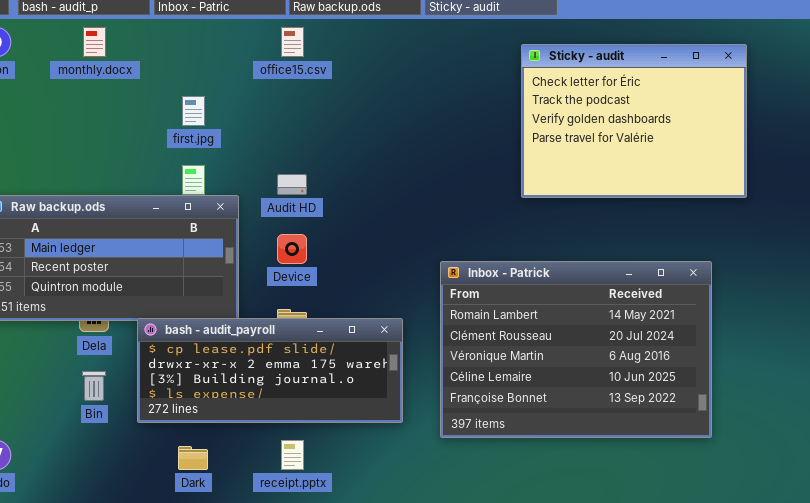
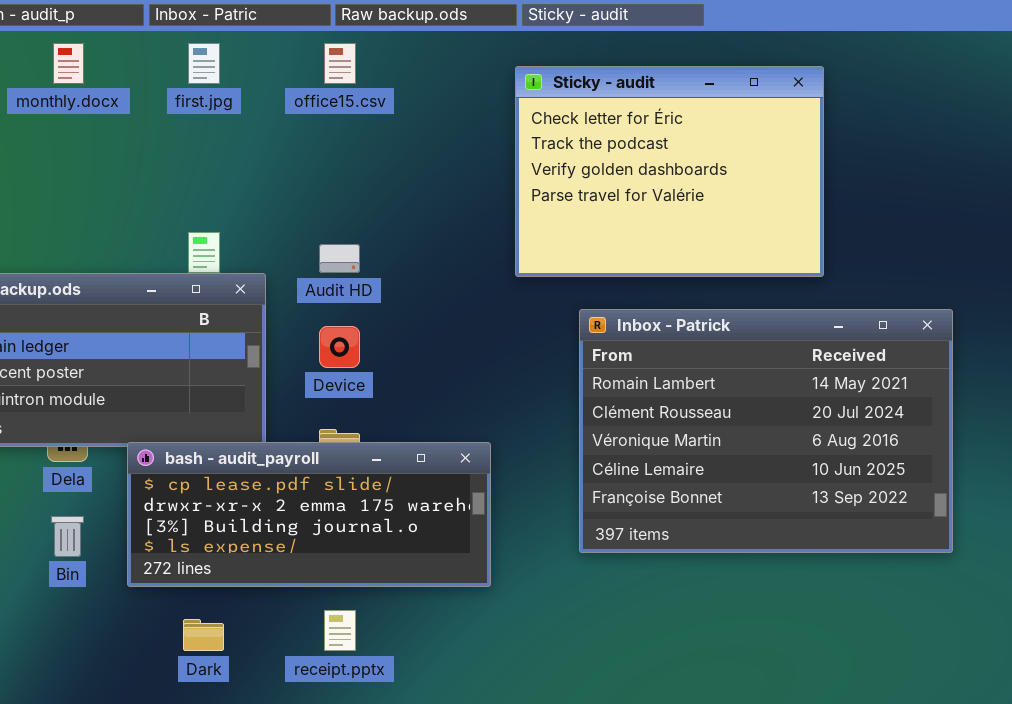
Sticky - audit: [521,44,747,198] -> [515,66,824,277], moved
first.jpg: [182,96,205,126] -> [188,43,220,84], moved
Inbox - Patrick: [440,261,712,438] -> [579,309,953,553], moved

